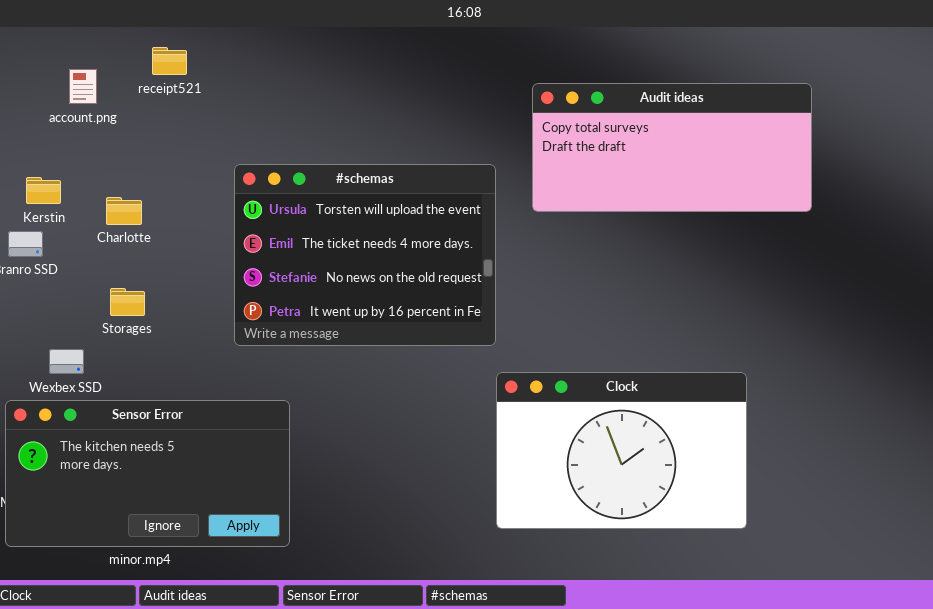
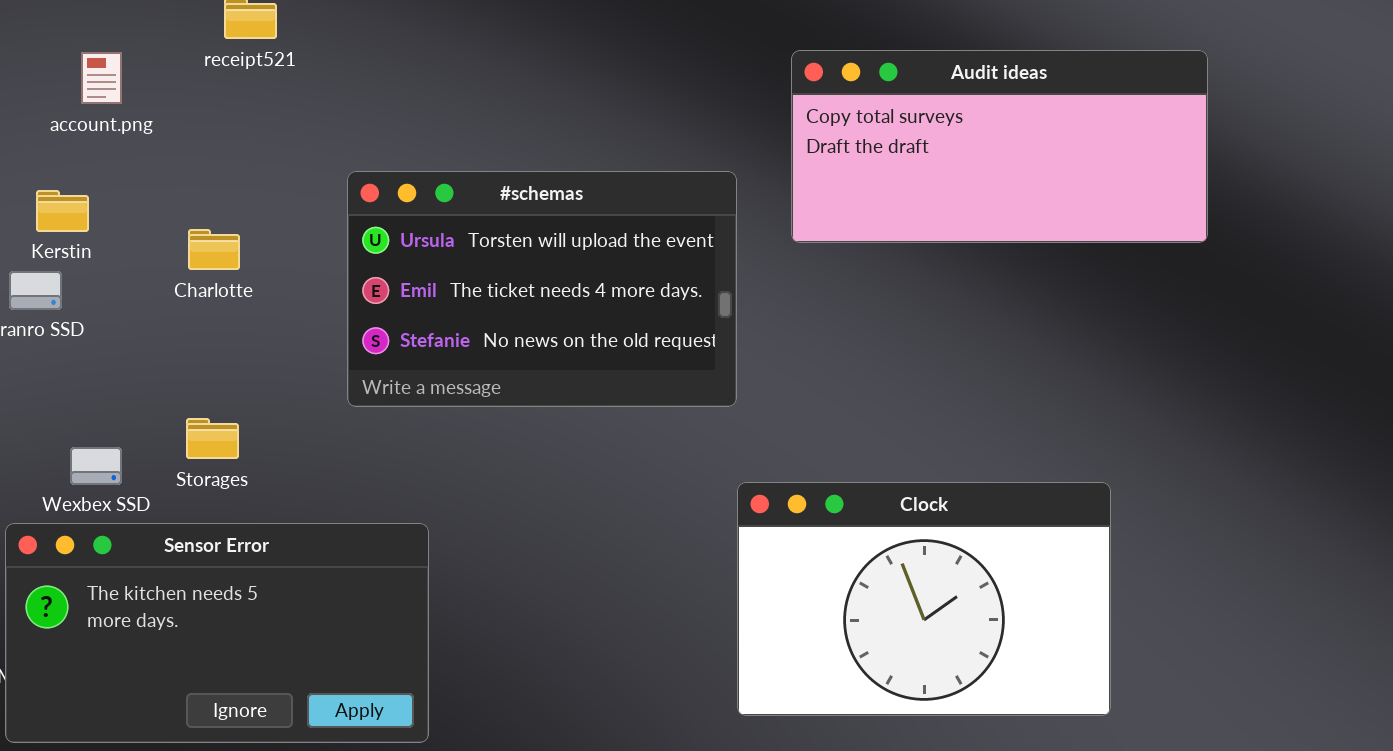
account.png: [69,69,97,104] -> [81,52,122,104], moved
#schemas: [234,164,496,346] -> [347,171,737,407], resized
Charlotte: [106,197,142,225] -> [188,229,240,270], moved
Storages: [110,288,145,316] -> [186,418,239,459], moved

